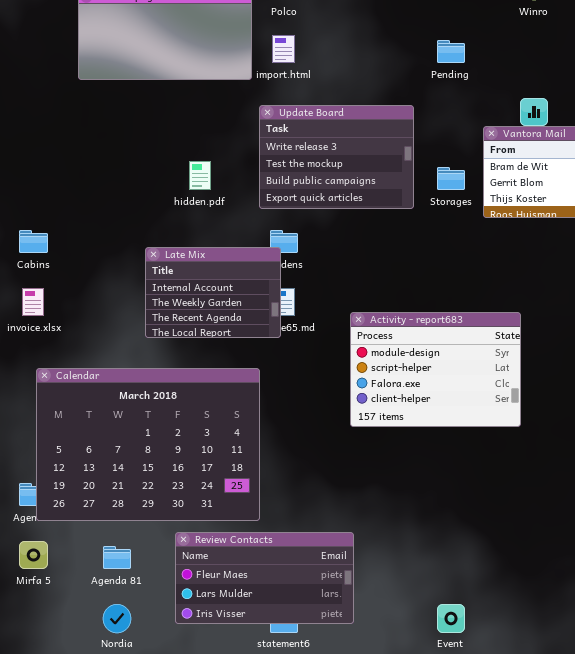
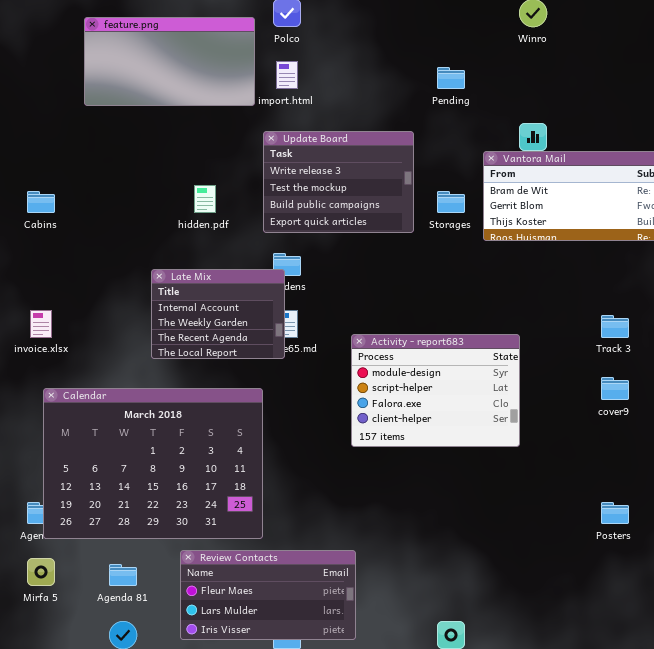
Cabins: [19,230,48,253] -> [27,191,55,213], moved

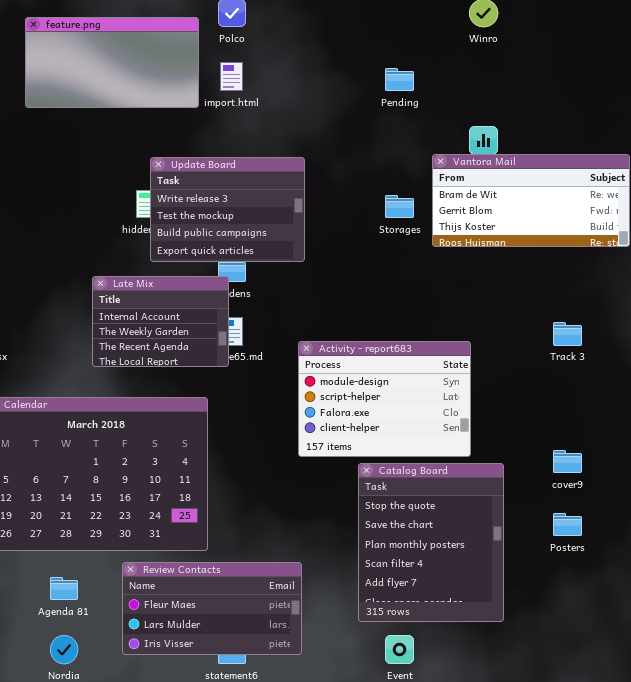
Update Board: [263,131,414,233] -> [150,157,305,262], moved
cover9: [601,377,629,400] -> [553,450,582,473], moved
Catalog Board: none -> [358,463,504,622], opened

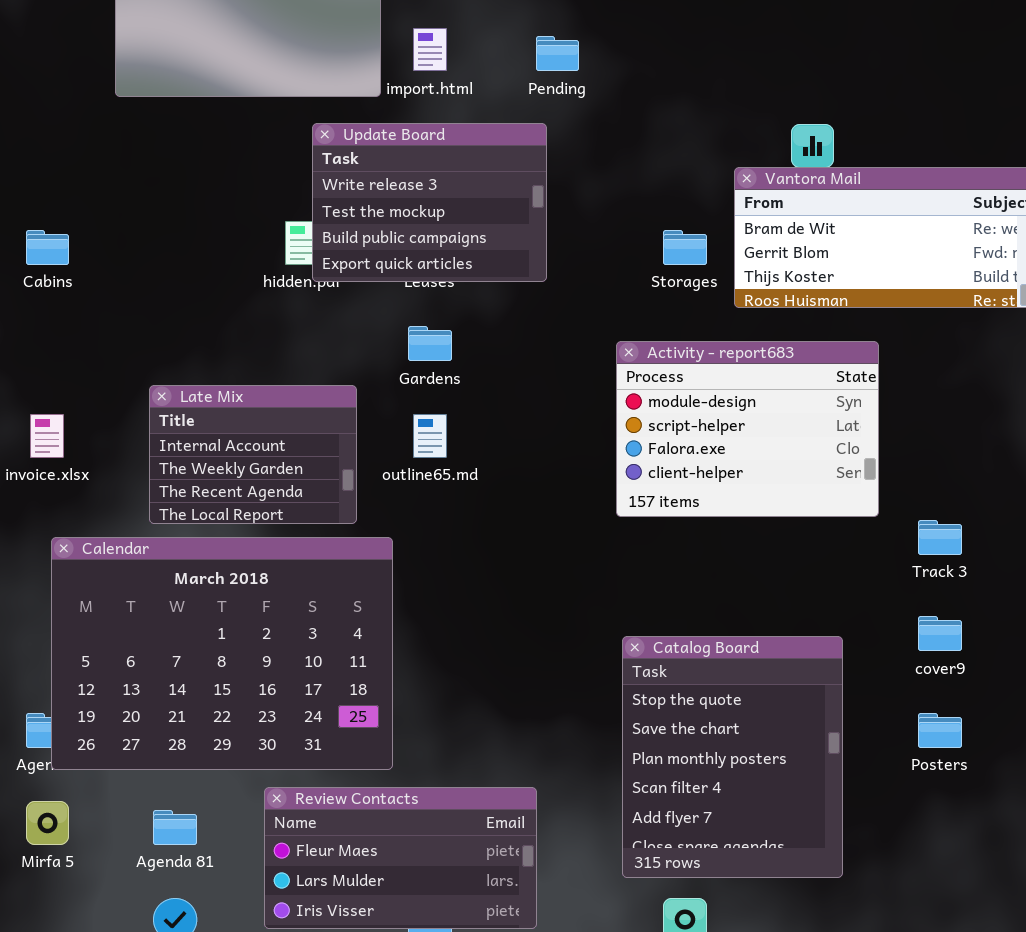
Pending: [385,68,414,91] -> [536,36,579,71], moved
Update Board: [150,157,305,262] -> [312,123,547,282], moved
Late Mix: [92,276,229,367] -> [149,385,357,524], moved
Track 3: [553,322,582,346] -> [918,520,962,555], moved
Activity - report683: [298,341,471,457] -> [616,341,879,517], moved

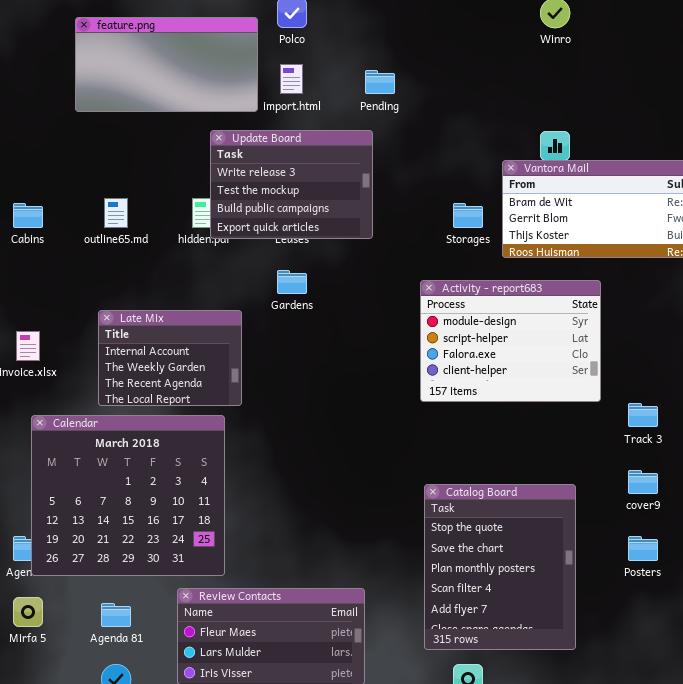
outline65.md: [413,414,447,458] -> [104,198,128,228], moved
Calendar: [51,537,393,770] -> [31,415,225,576], resized

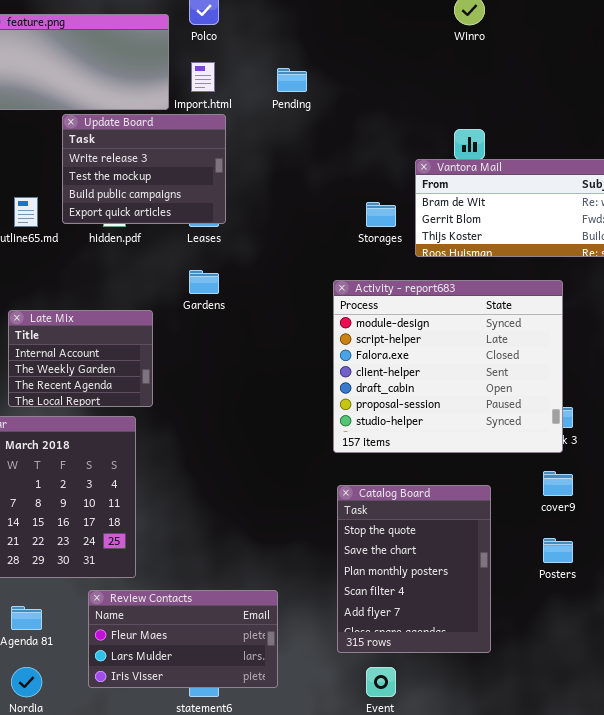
Update Board: [210,130,373,239] -> [62,114,226,224], moved
Activity - report683: [420,280,601,402] -> [333,280,563,453], resized

